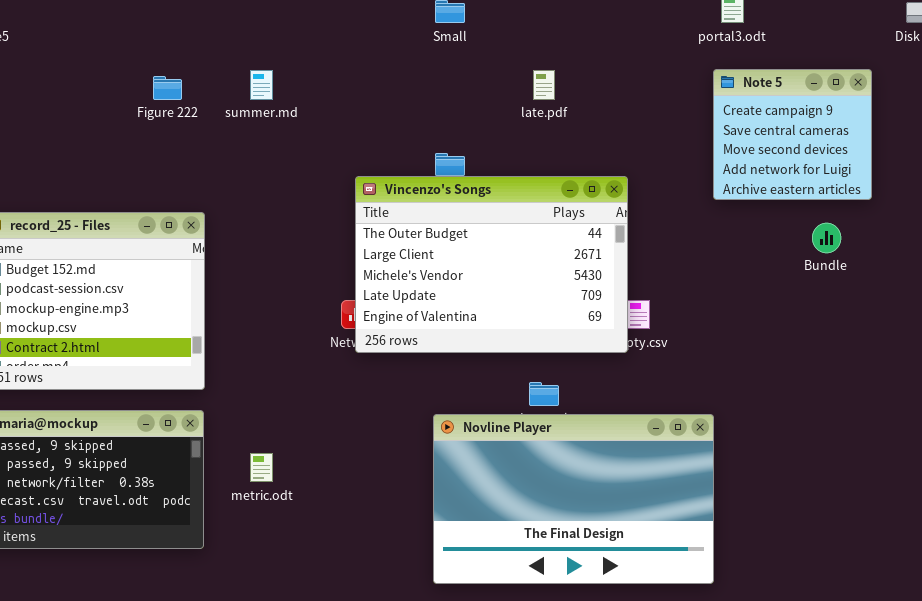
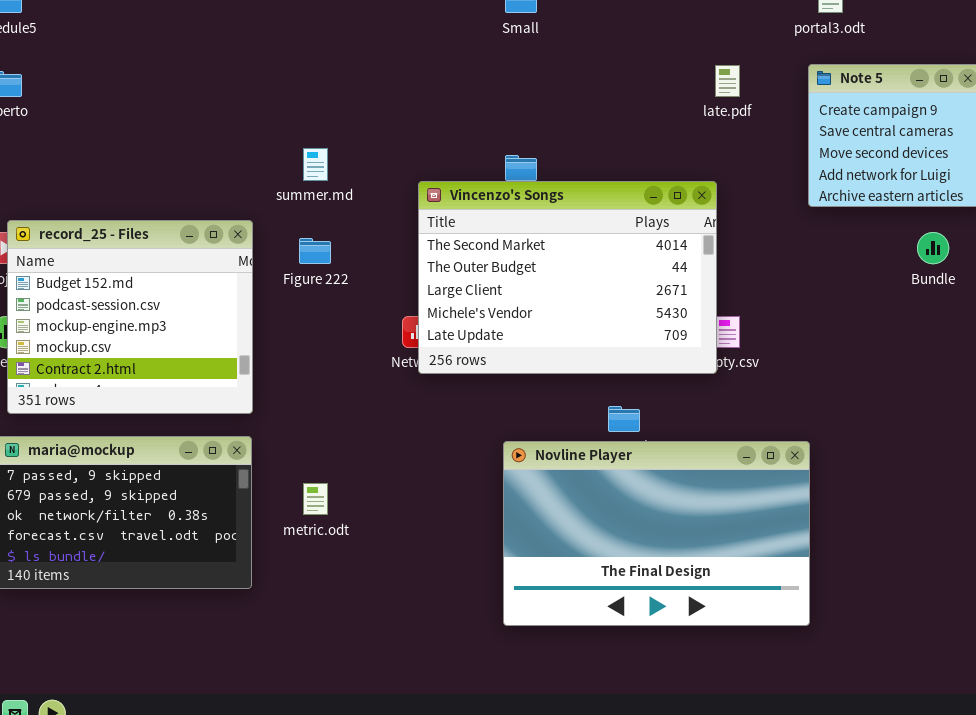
summer.md: [250,70,273,100] -> [303,148,328,181], moved
late.pdf: [533,70,555,100] -> [715,65,740,97], moved
Figure 222: [153,76,182,100] -> [299,238,331,264], moved
Vincenzo's Songs: [355,176,628,353] -> [418,181,717,374], scrolled up 1 row

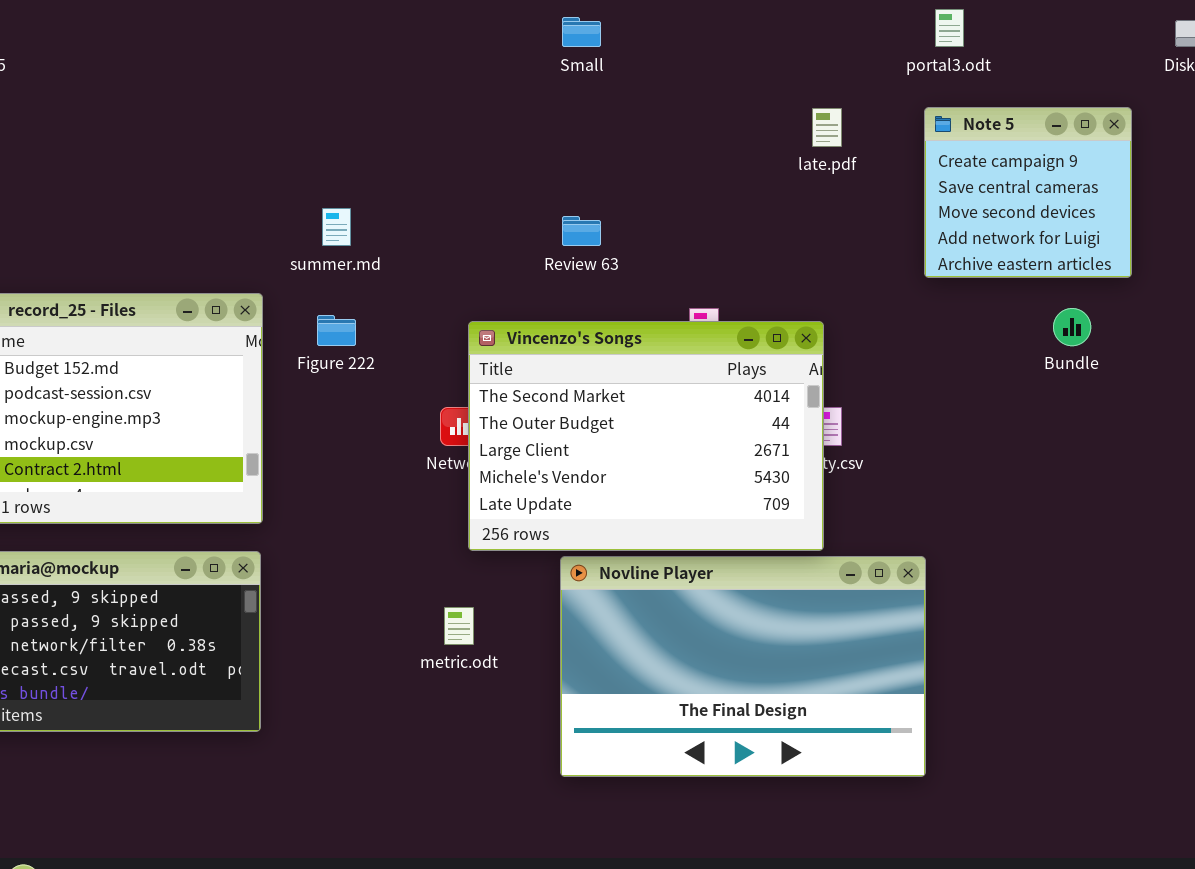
Vincenzo's Songs: [418,181,717,374] -> [468,321,824,551], moved
metric.odt: [303,483,328,515] -> [444,607,474,645], moved

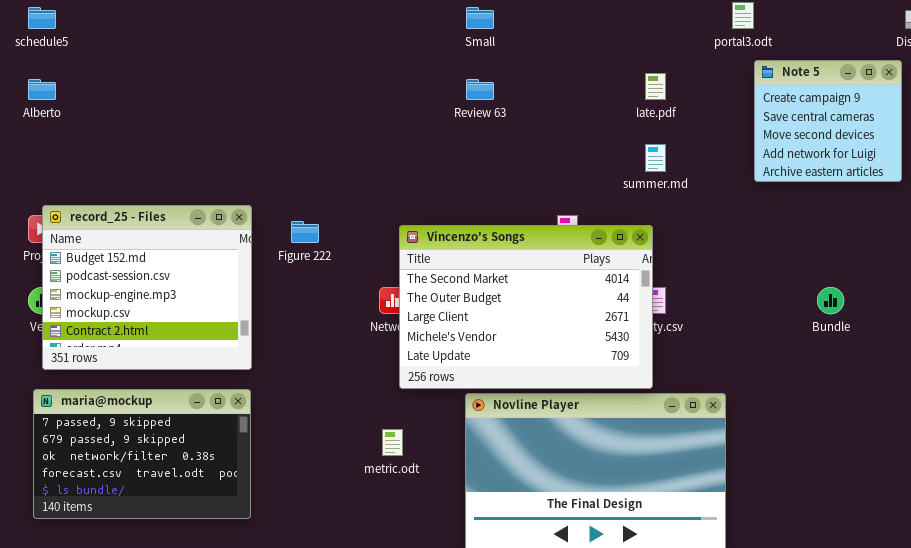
Note 5: [924,107,1132,278] -> [754,60,902,182], moved
summer.md: [322,208,351,246] -> [645,144,666,172], moved
Review 63: [562,216,601,246] -> [466,79,494,100], moved
Bundle: [1053,308,1091,346] -> [817,287,844,314], moved

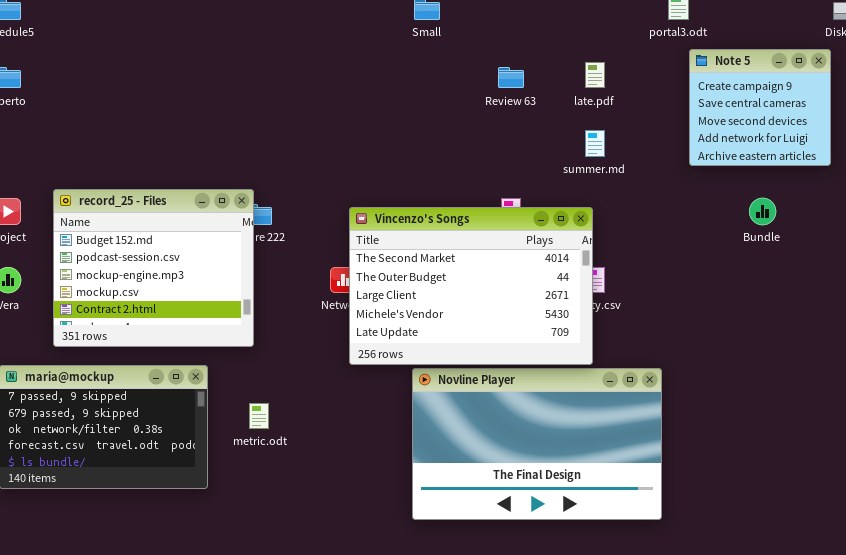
Review 63: [466,79,494,100] -> [498,67,524,88], moved
record_25 - Files: [42,205,252,370] -> [53,189,254,347], moved
Bundle: [817,287,844,314] -> [749,198,776,225], moved
metric.odt: [382,429,403,456] -> [249,403,269,429], moved

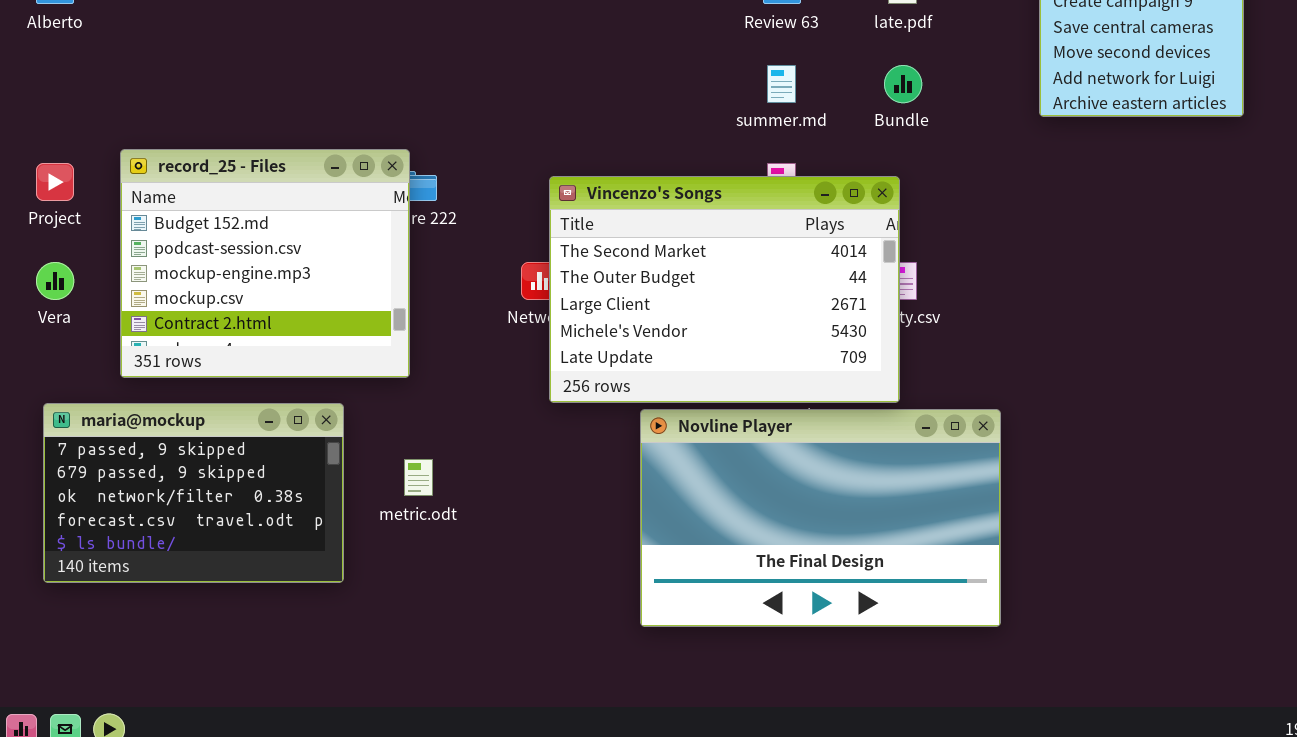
summer.md: [585,130,605,157] -> [767,65,796,103], moved
Bundle: [749,198,776,225] -> [884,65,922,103], moved

